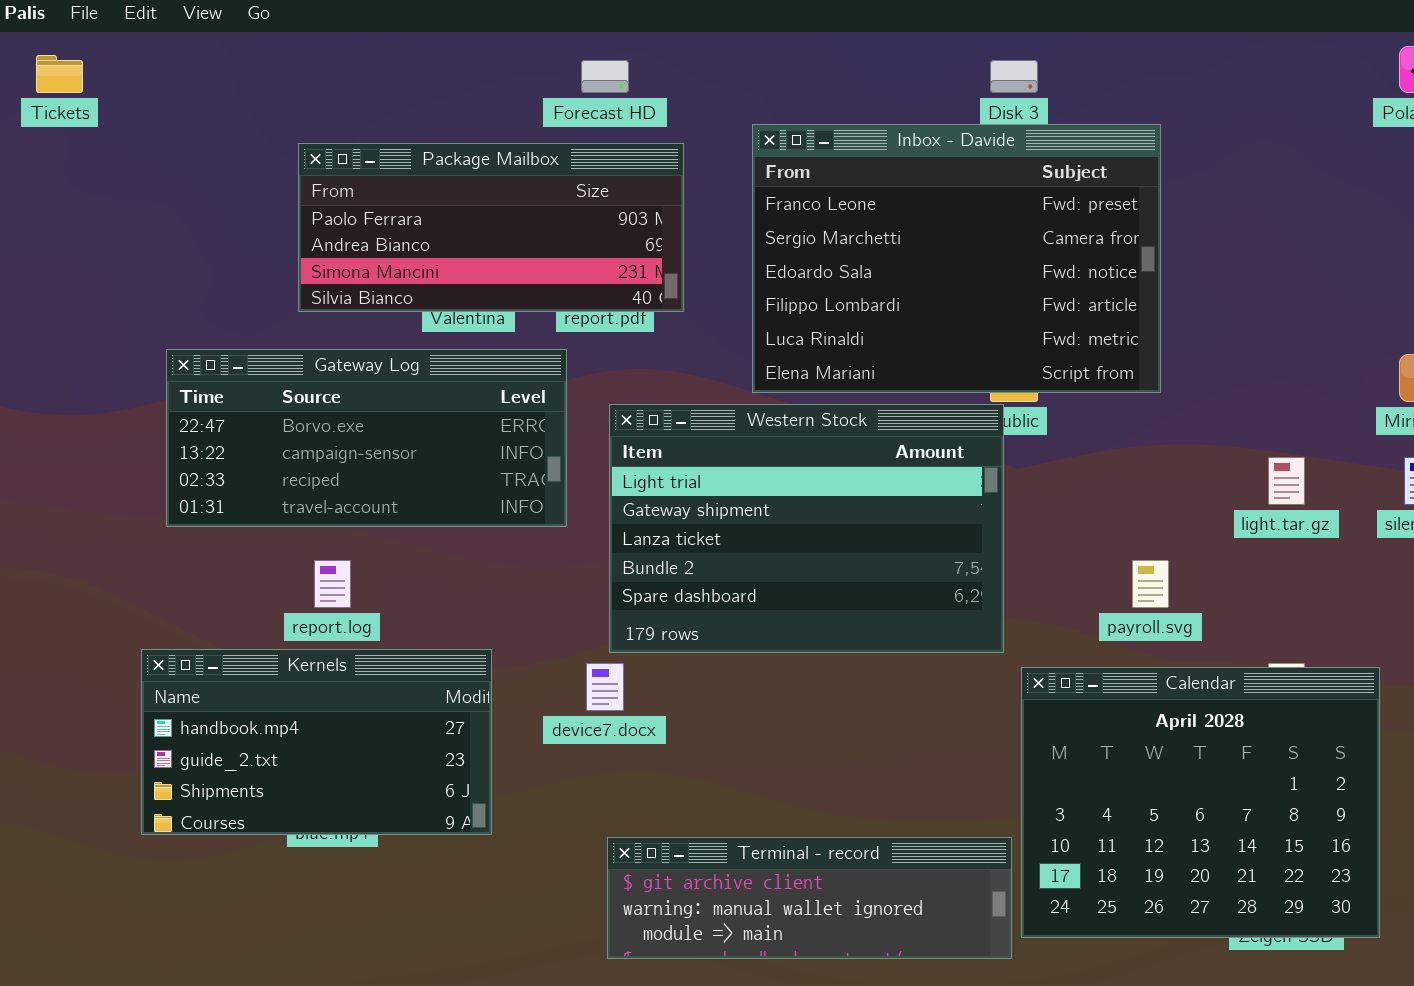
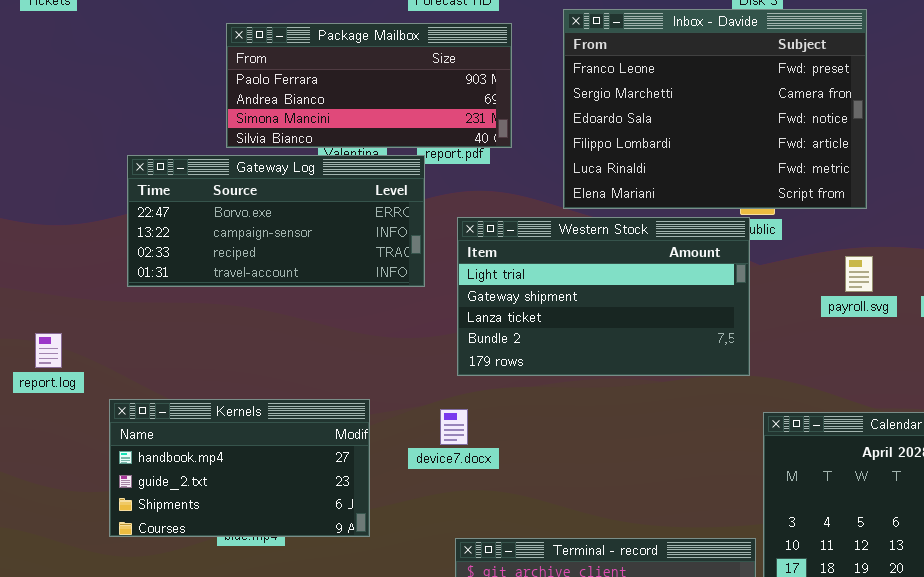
Gateway Log: [166,349,567,527] -> [127,155,425,287], moved
Western Stock: [609,404,1004,653] -> [457,217,750,376], resized
report.log: [314,560,351,608] -> [35,333,62,368], moved
payroll.svg: [1132,560,1169,608] -> [845,256,873,292], moved

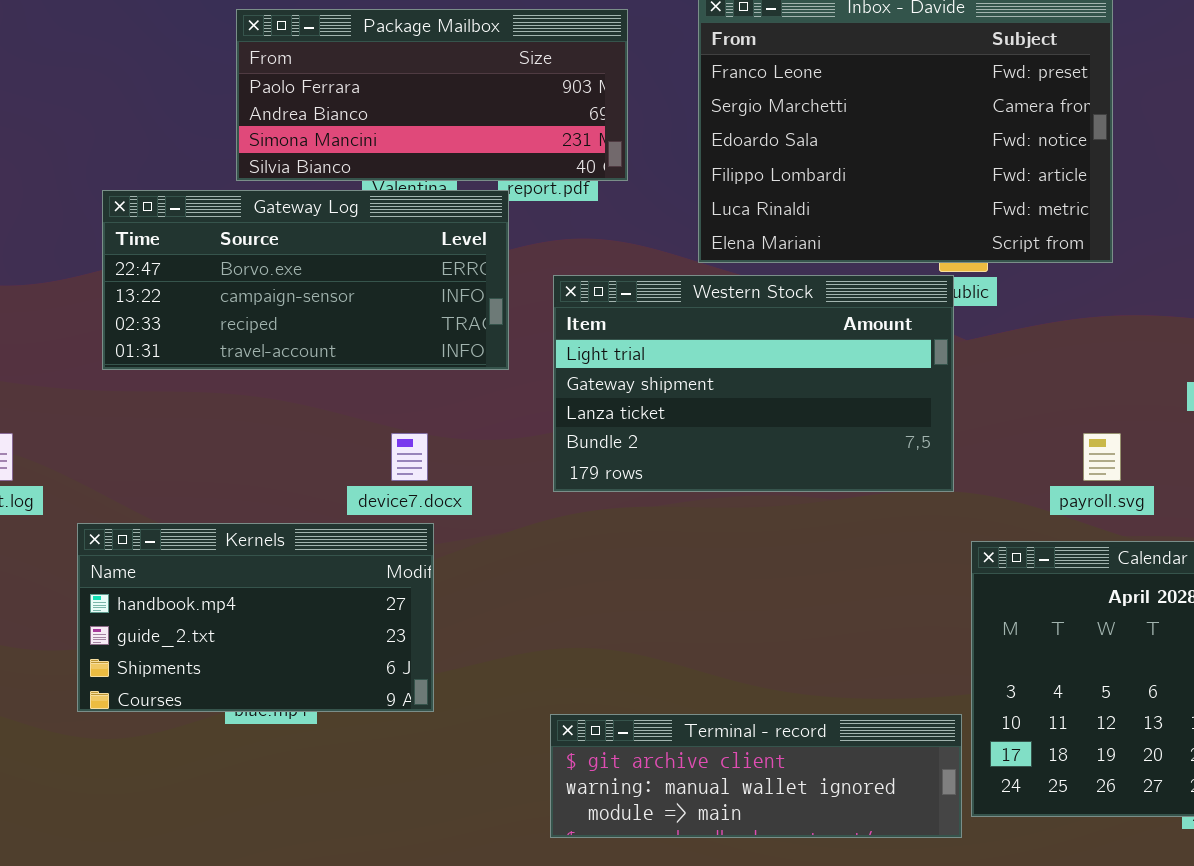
payroll.svg: [845,256,873,292] -> [1083,433,1121,481], moved
device7.docx: [440,409,468,445] -> [391,433,428,481], moved

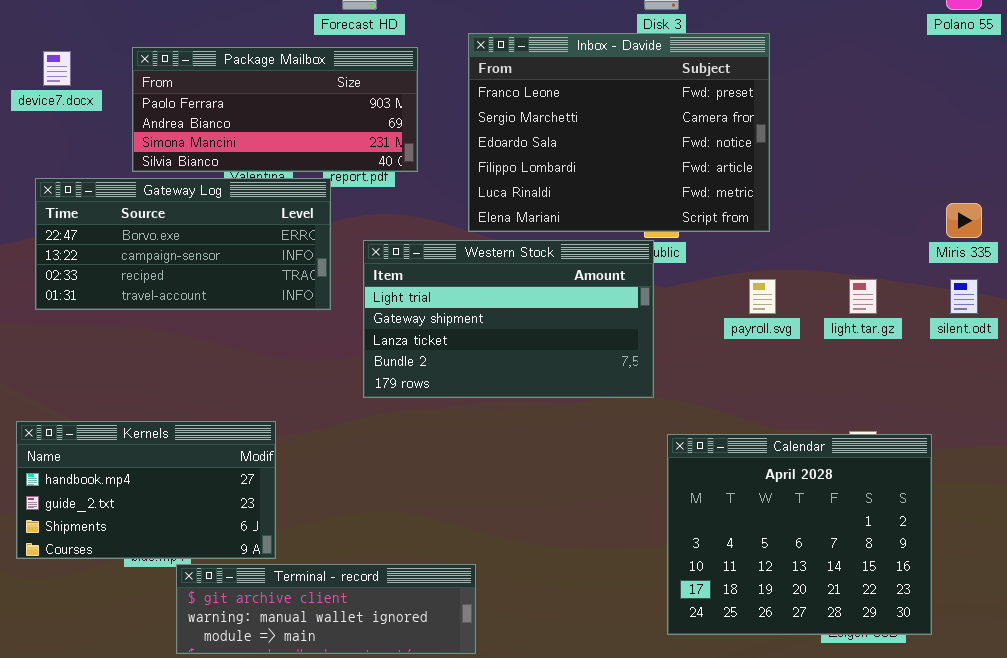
device7.docx: [391,433,428,481] -> [43,51,71,86], moved
payroll.svg: [1083,433,1121,481] -> [749,279,776,314], moved
Terminal - record: [550,714,962,838] -> [176,564,476,654], moved

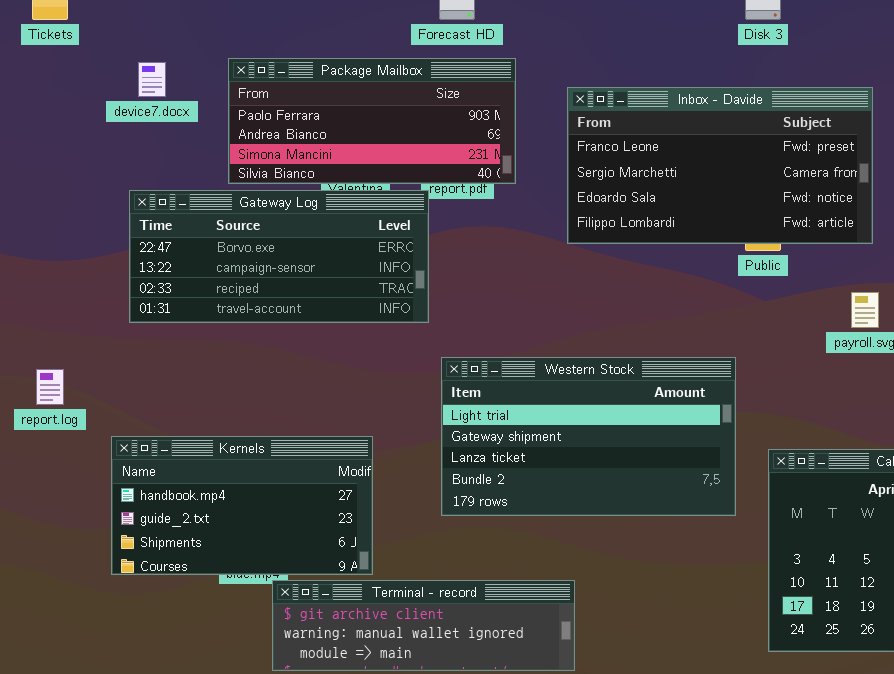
Inbox - Davide: [468,33,770,232] -> [567,87,873,244], resized
Western Stock: [363,240,654,398] -> [441,357,736,516], moved

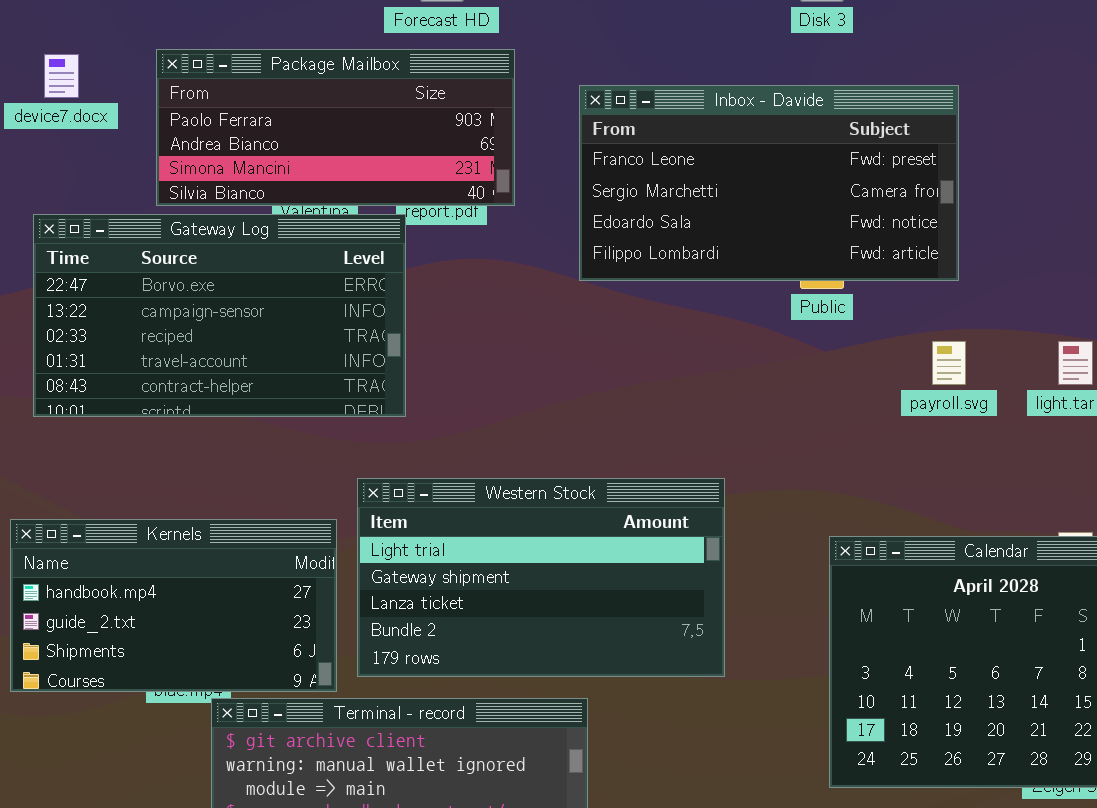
Gateway Log: [129,190,429,323] -> [33,214,406,417], resized
Western Stock: [441,357,736,516] -> [357,478,725,677], moved

